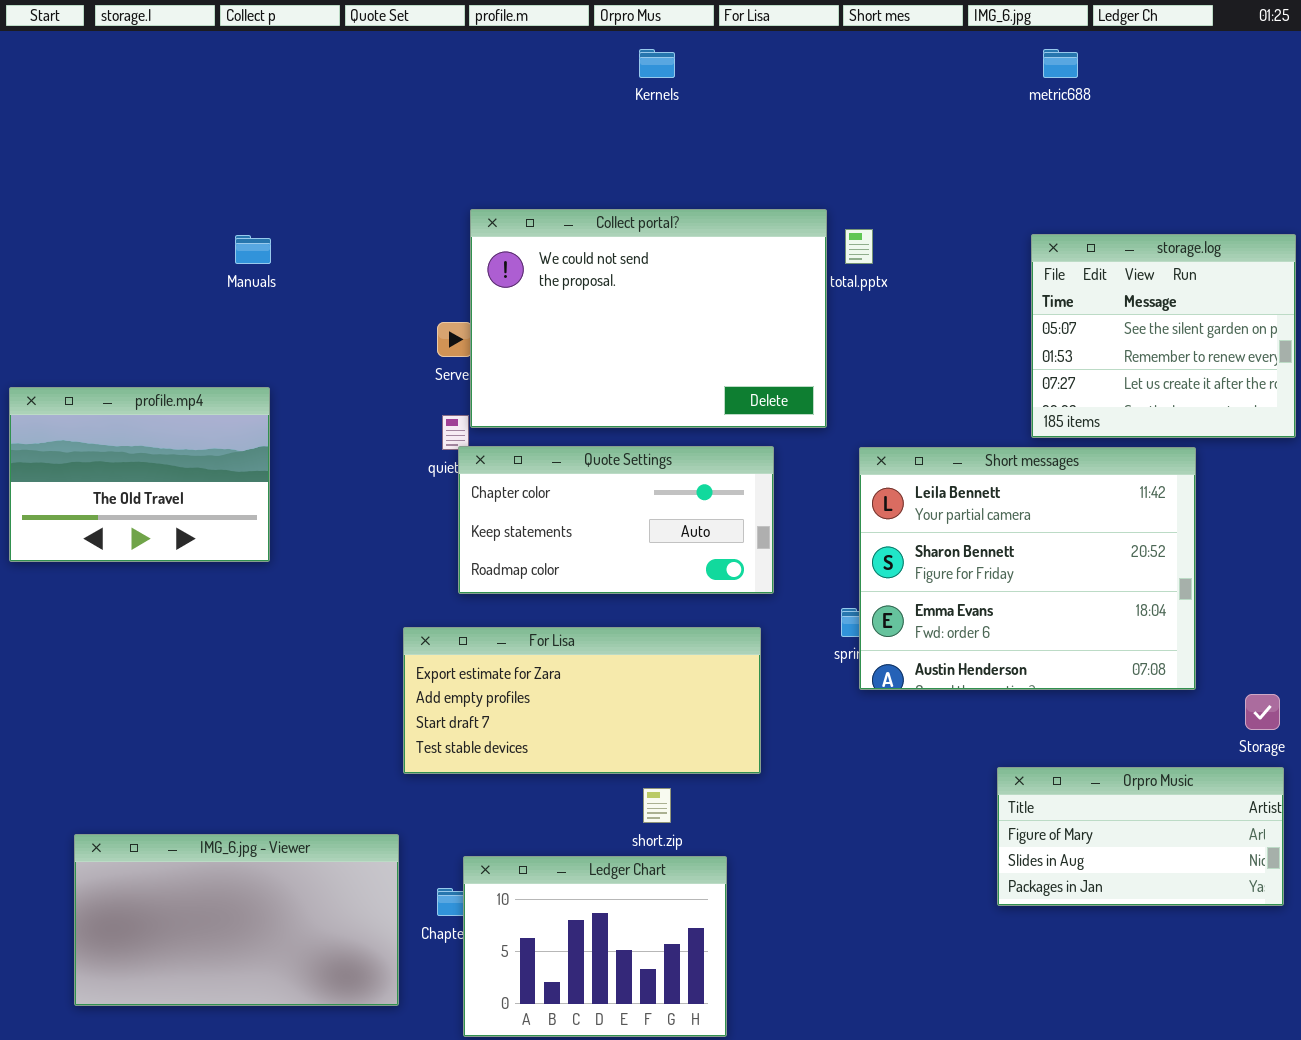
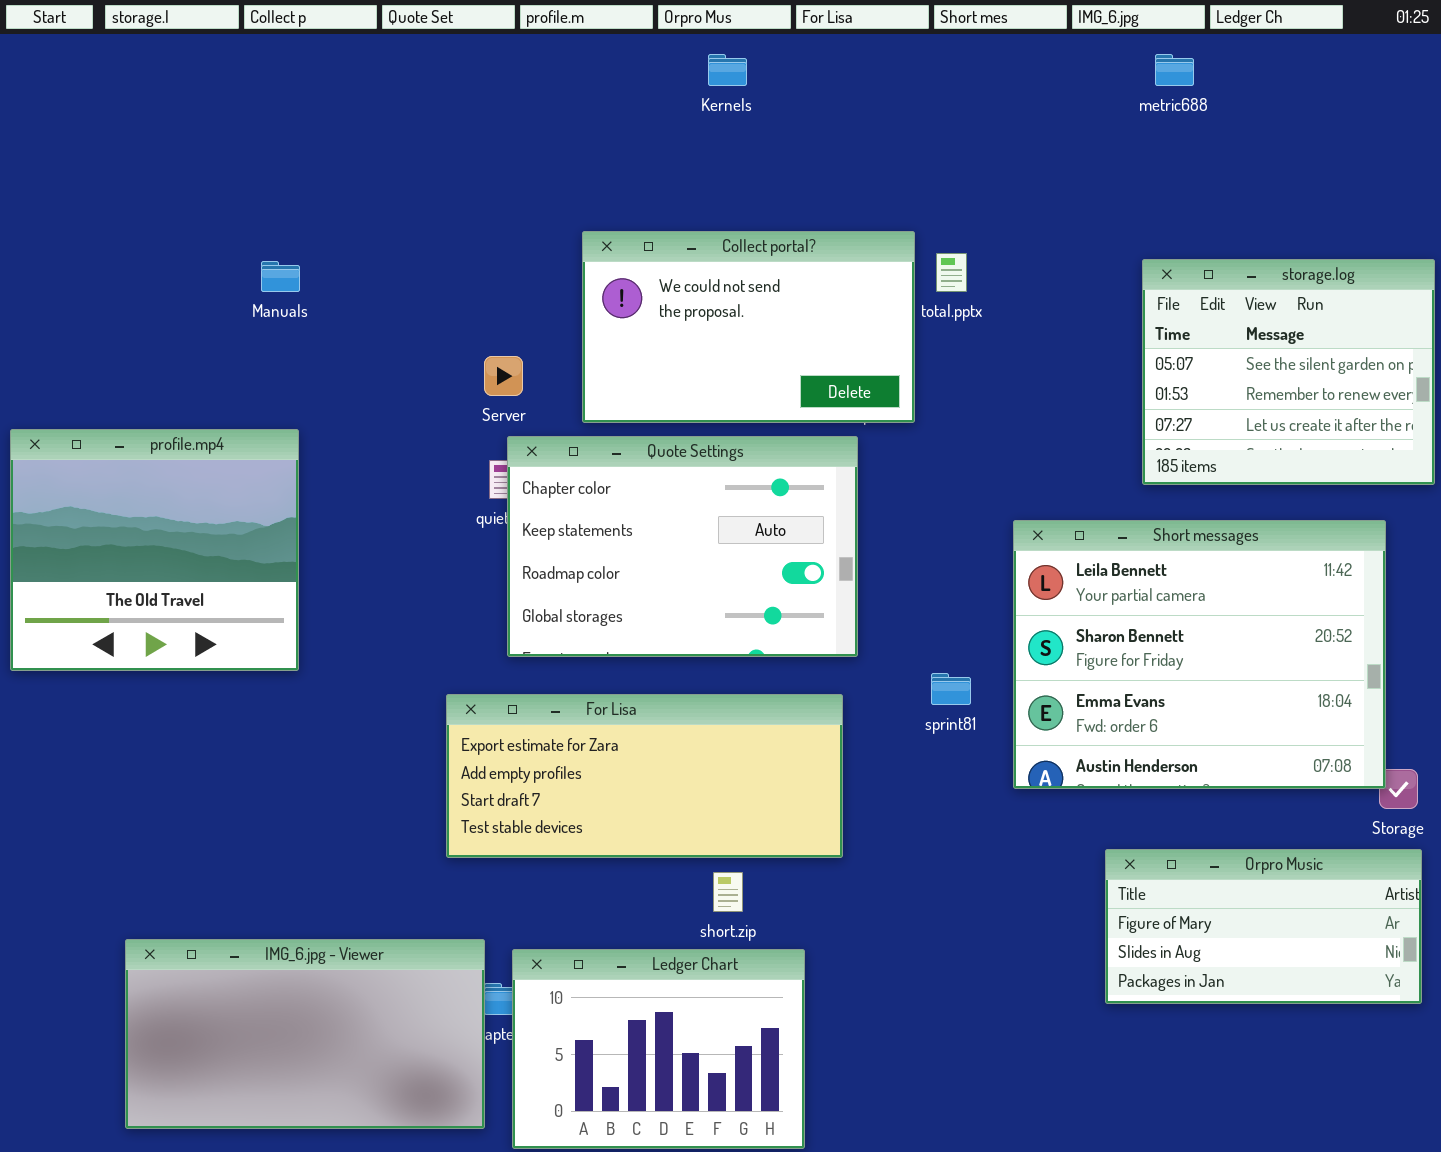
Collect portal?: [470,209,827,428] -> [582,231,915,423], resized
profile.mp4: [9,387,270,562] -> [10,429,299,671], resized
Quote Settings: [458,446,774,594] -> [507,436,858,657], resized
Short messages: [859,447,1196,690] -> [1013,520,1386,789], moved
IMG_6.jpg - Viewer: [74,834,399,1006] -> [125,939,485,1129], moved

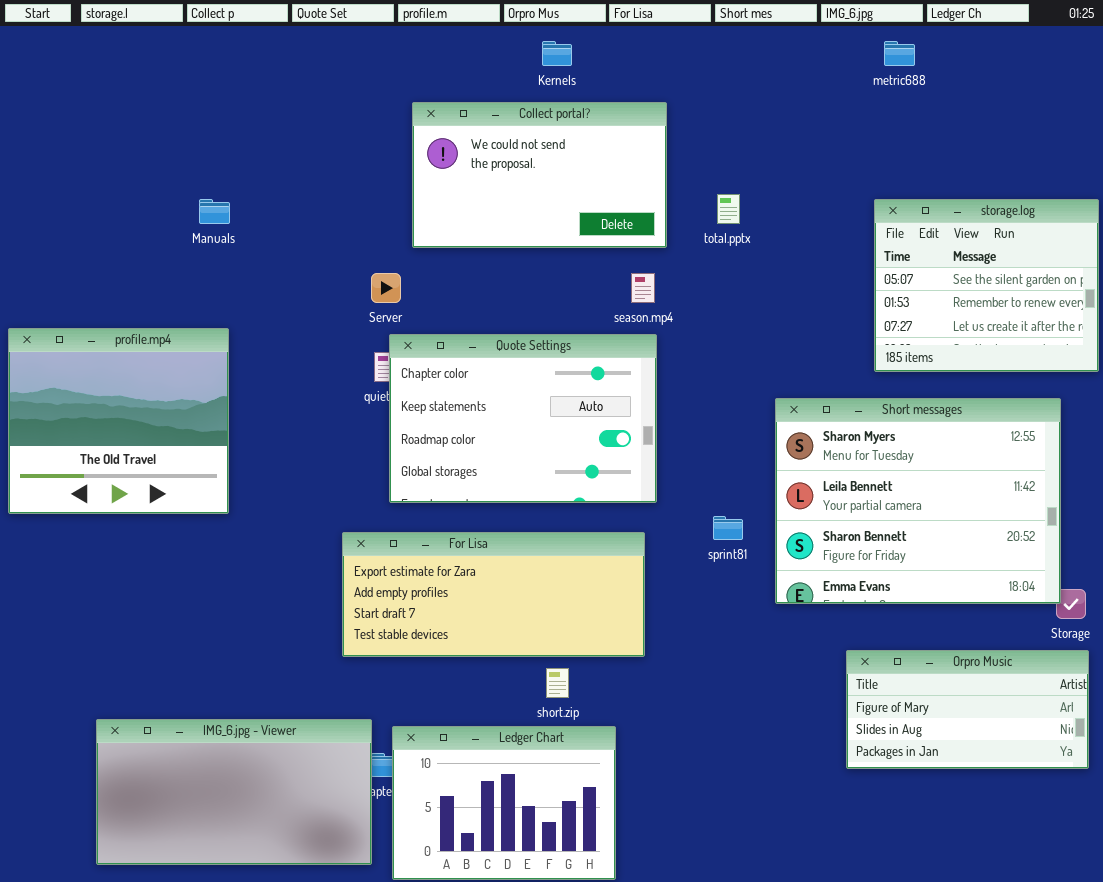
Collect portal?: [582,231,915,423] -> [412,102,667,248], moved
Short messages: [1013,520,1386,789] -> [775,398,1061,604], scrolled up 1 row

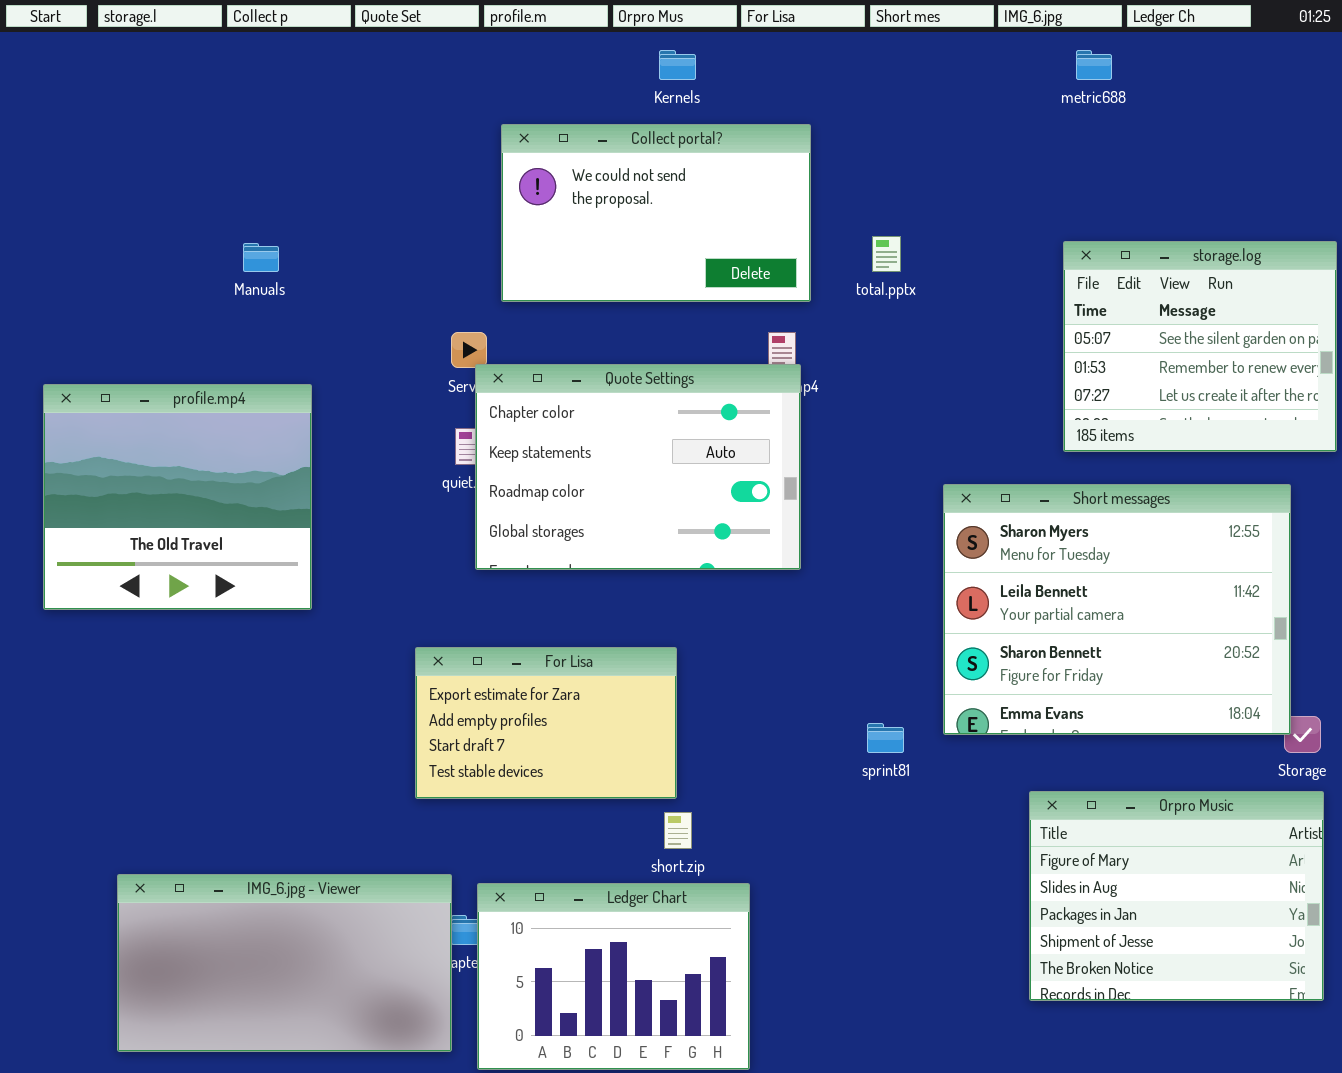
profile.mp4: [8,328,229,514] -> [43,384,312,610], moved
Quote Settings: [389,334,657,503] -> [475,364,801,570], moved
sprint81: [713,516,743,540] -> [867,723,904,753], moved
For Lisa: [342,532,645,657] -> [415,647,677,799], resized
Orpro Music: [846,650,1089,769] -> [1029,791,1324,1001], resized

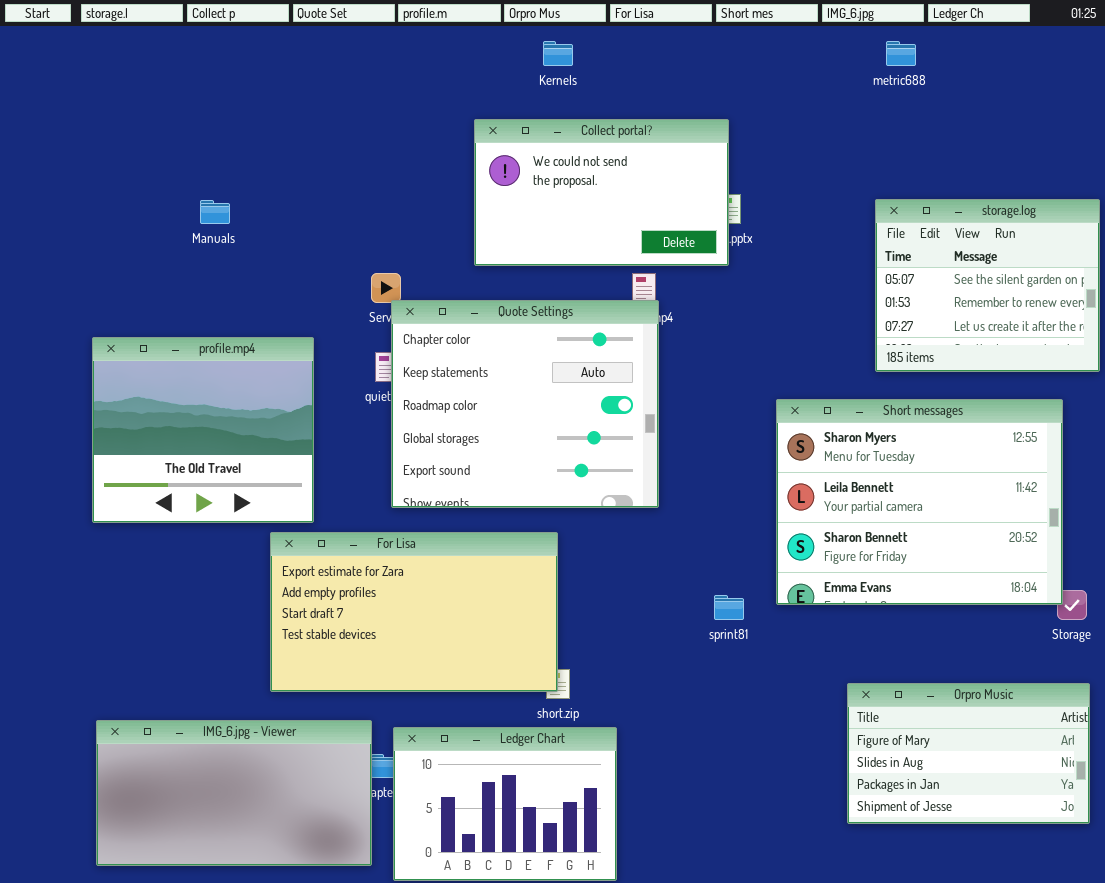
Collect portal?: [501,124,811,302] -> [474,119,729,266], moved
Quote Settings: [475,364,801,570] -> [391,300,659,508], resized
profile.mp4: [43,384,312,610] -> [92,337,314,523], moved
For Lisa: [415,647,677,799] -> [270,532,558,692], resized
Orpro Music: [1029,791,1324,1001] -> [847,683,1090,824], resized

